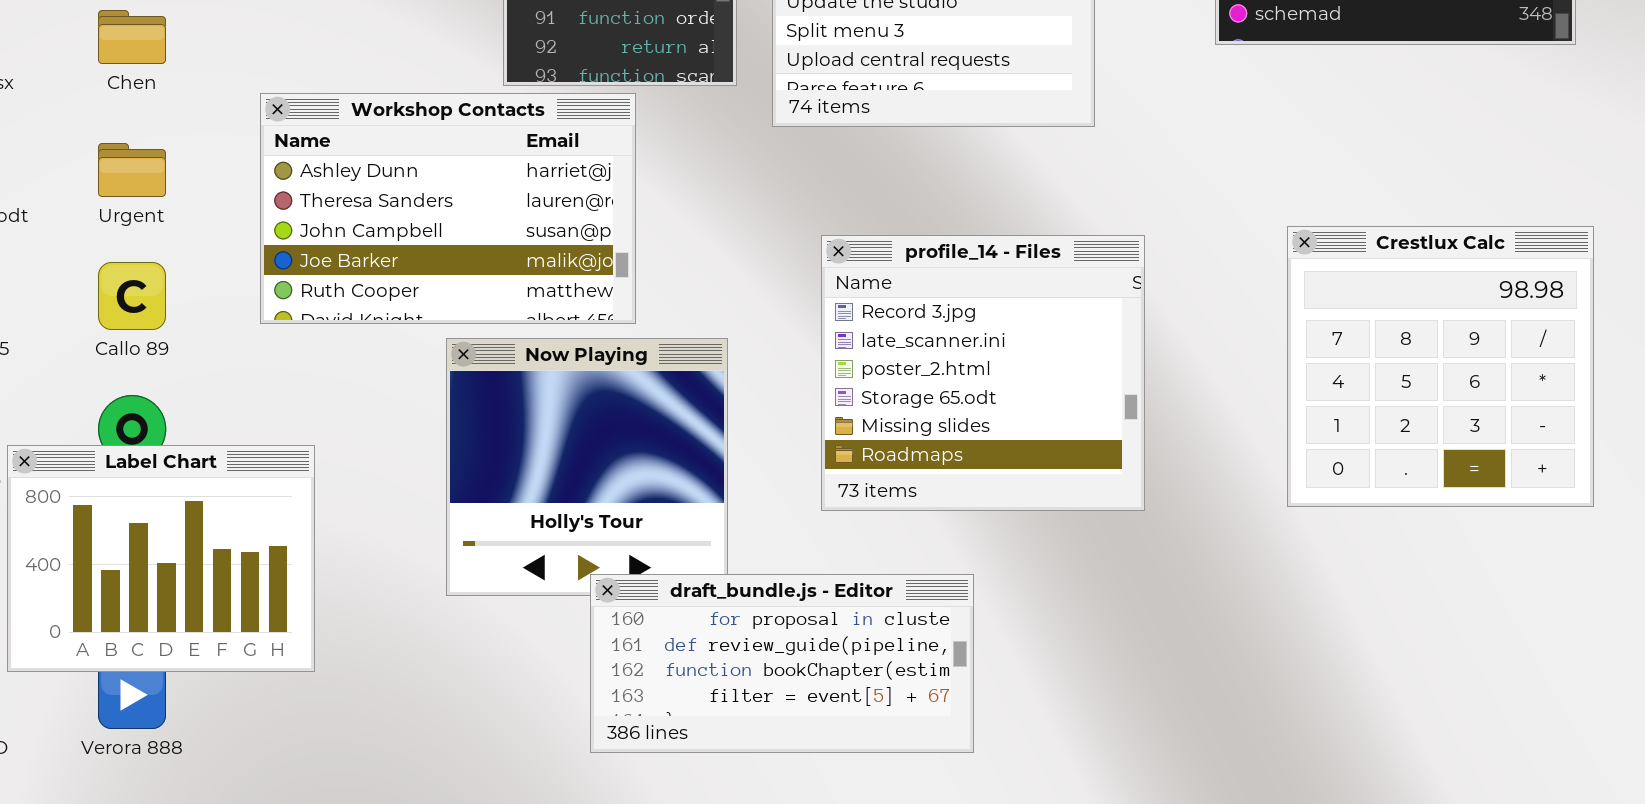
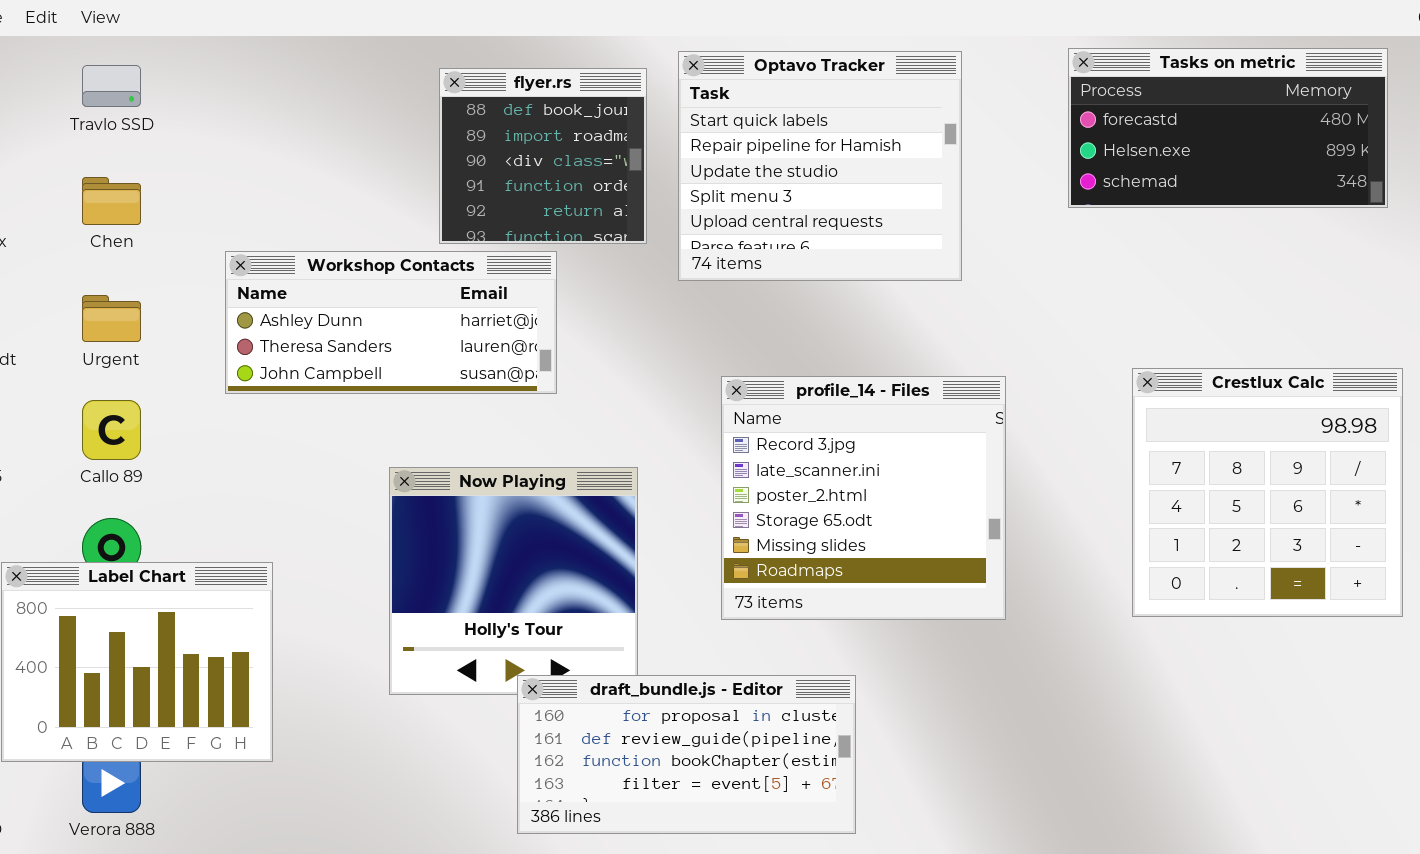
Workshop Contacts: [260,93,636,324] -> [225,251,557,394], resized

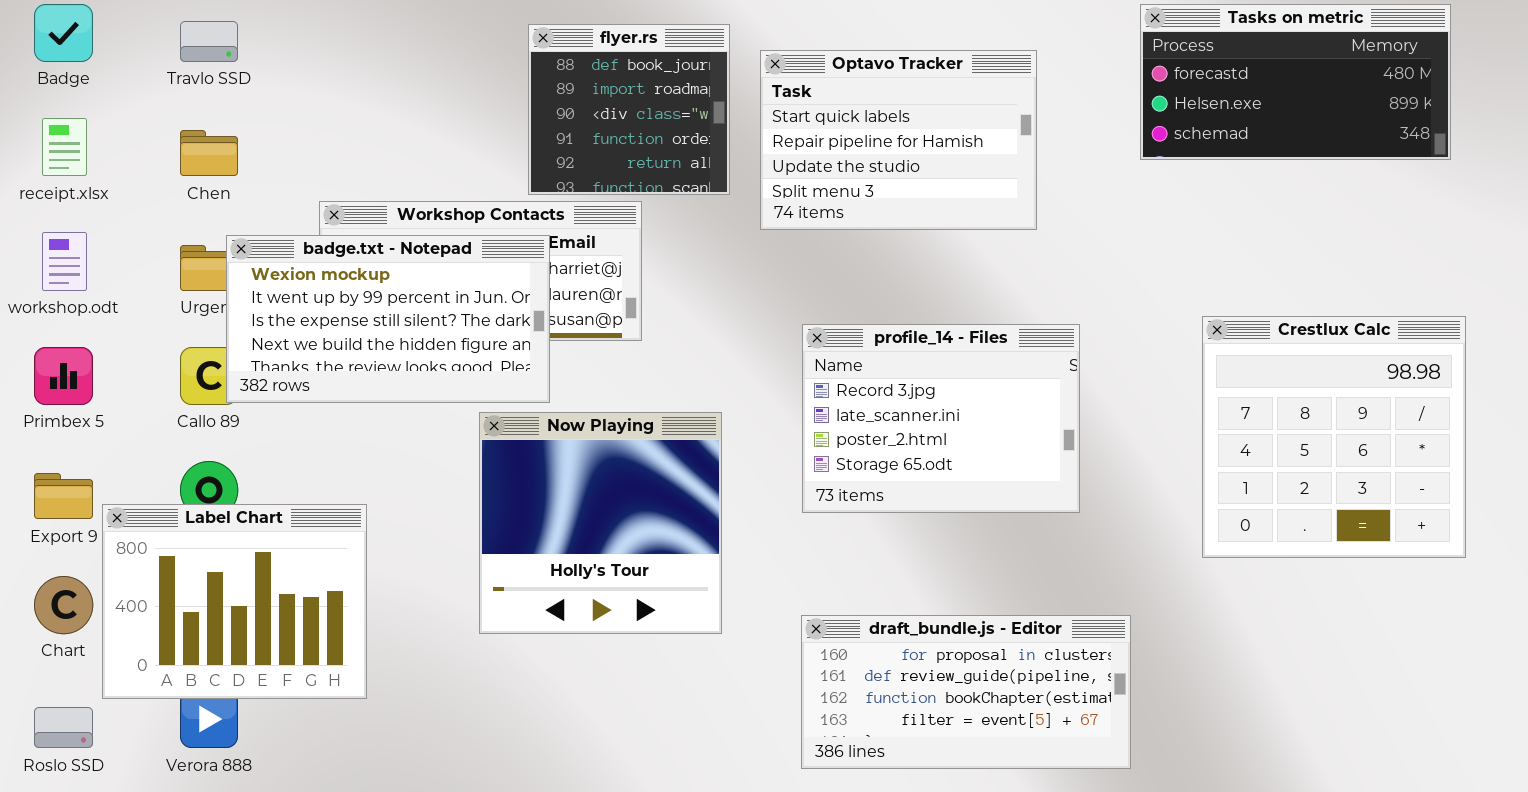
Optavo Tracker: [678,51,962,281] -> [760,50,1037,230], resized
badge.txt - Notepad: none -> [226,235,550,403], opened
profile_14 - Files: [721,376,1006,620] -> [802,324,1080,513], resized
draft_bundle.js - Editor: [517,675,856,834] -> [801,615,1131,769], moved

